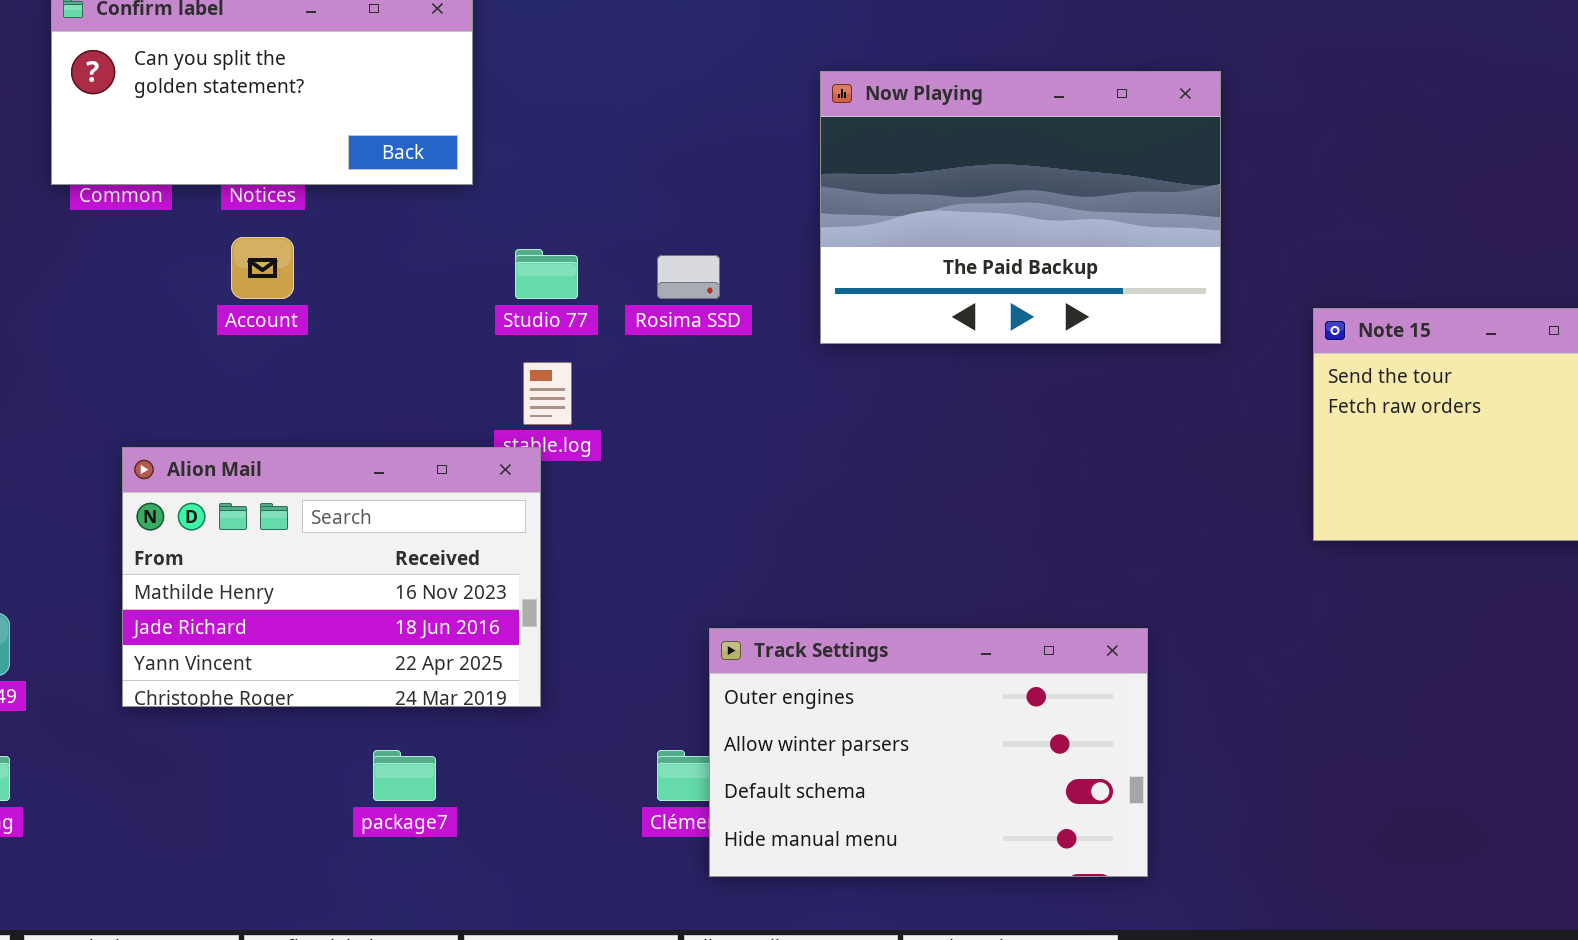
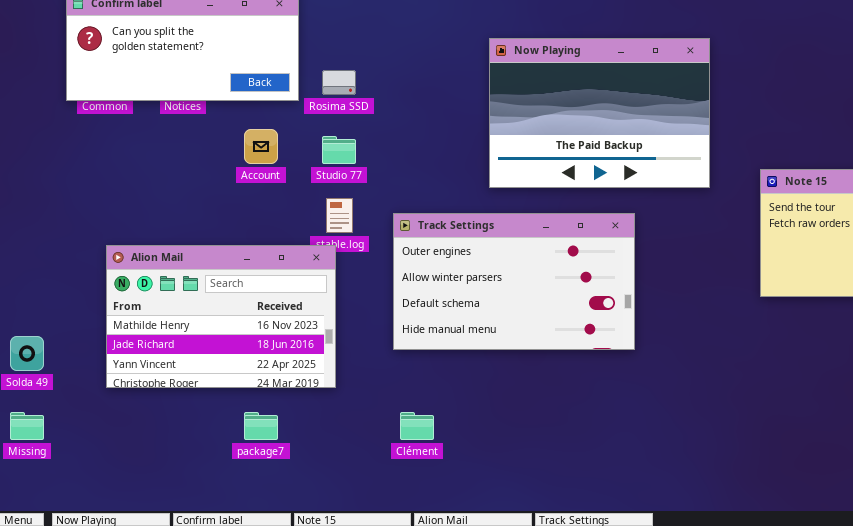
Account: [231,237,294,299] -> [244,129,278,164], moved
Rosima SSD: [657,255,720,299] -> [322,70,356,95], moved
Track Settings: [709,628,1148,877] -> [393,213,635,350], moved

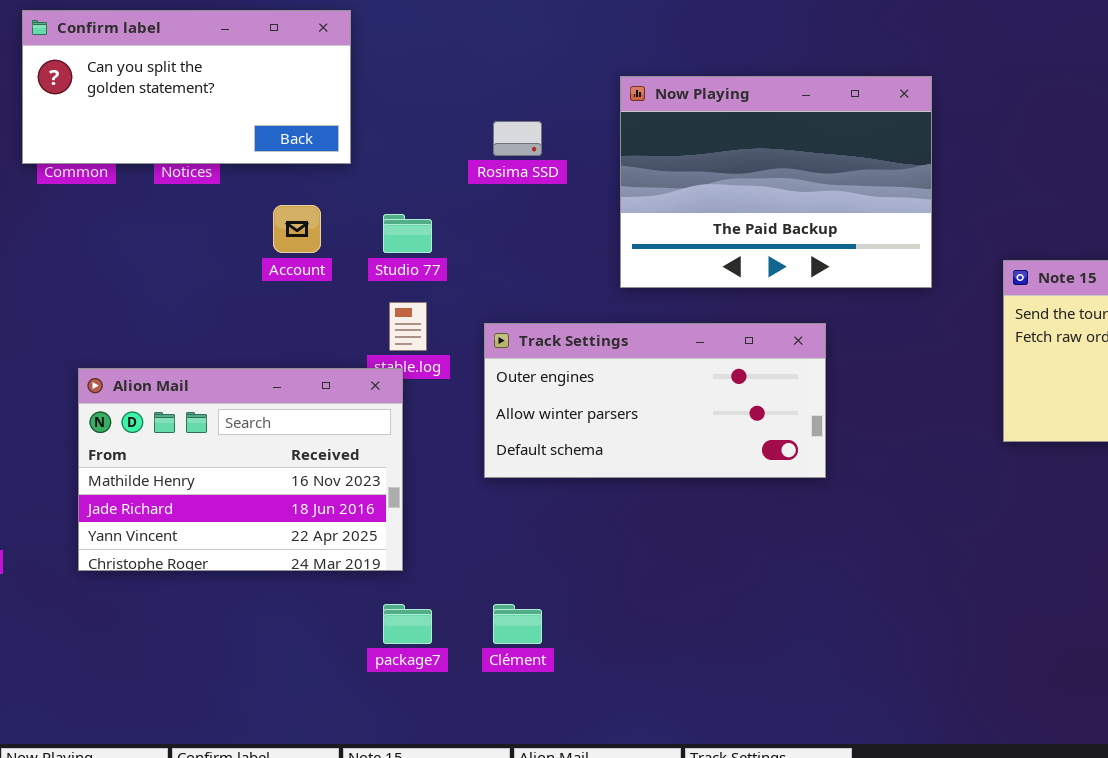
Rosima SSD: [322,70,356,95] -> [493,121,542,156], moved
Track Settings: [393,213,635,350] -> [484,323,826,478], resized
package7: [244,412,278,440] -> [383,604,432,644], moved

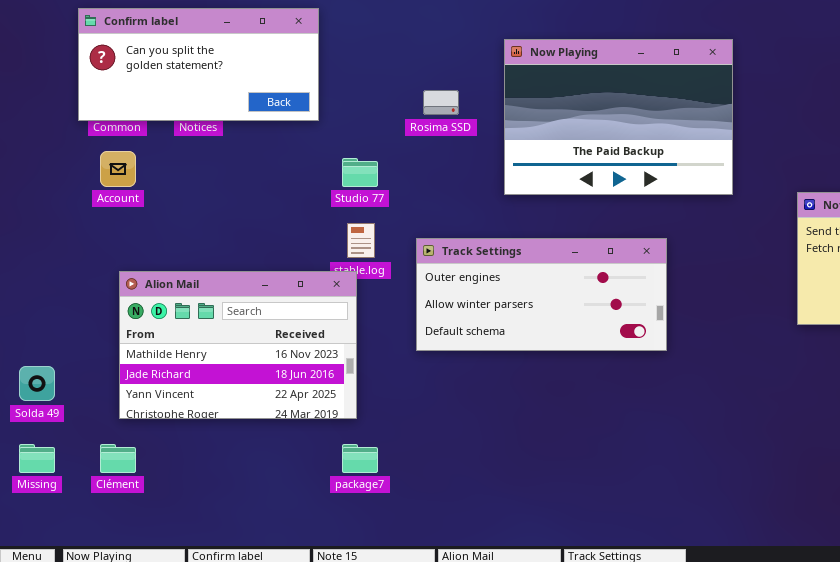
Now Playing: [620,76,932,288] -> [504,39,733,195], moved
Account: [273,205,321,253] -> [100,151,136,187], moved
Clément: [493,604,542,644] -> [100,444,136,473], moved

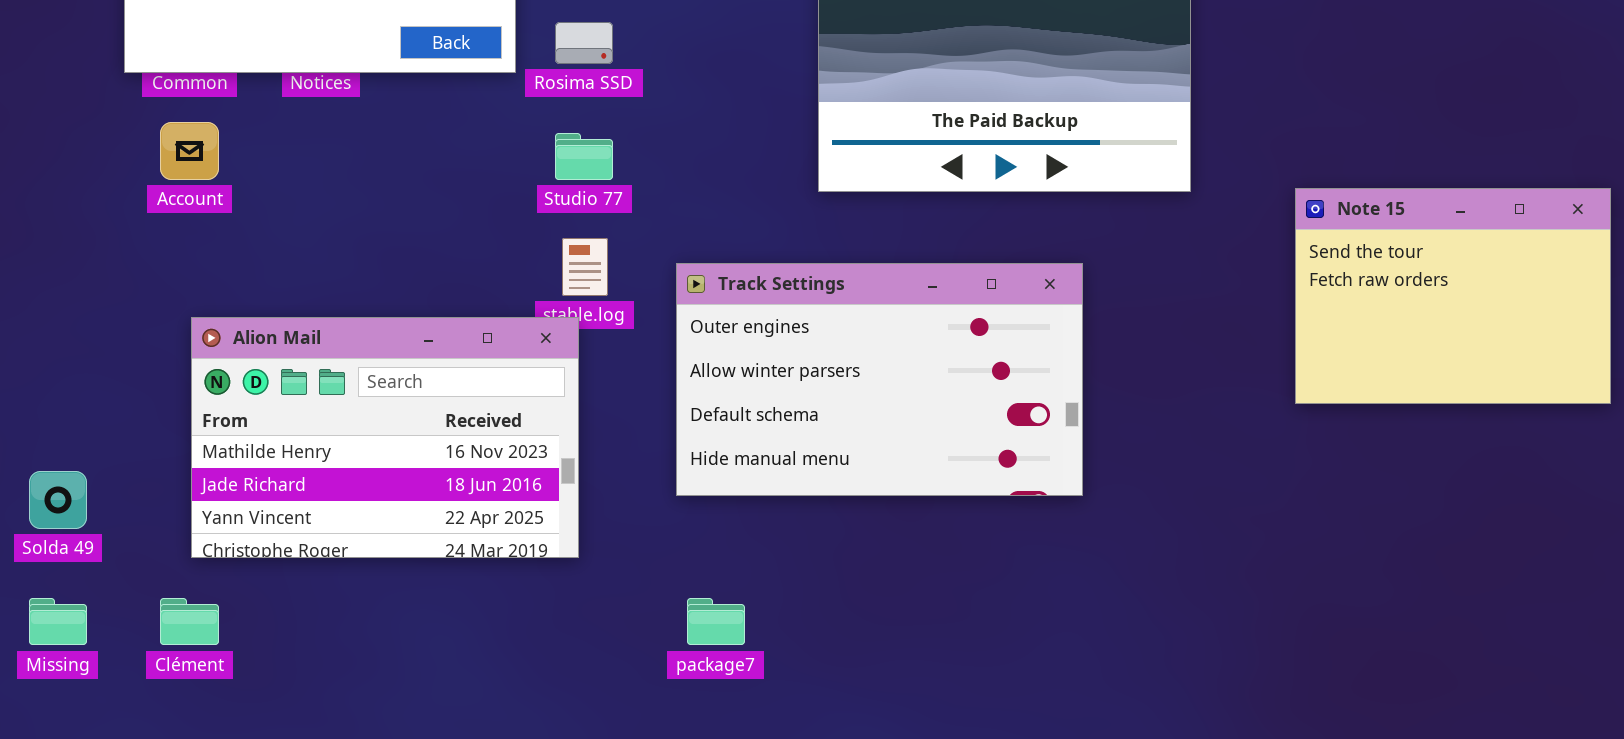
Rosima SSD: [423,90,459,115] -> [555,22,613,64], moved
Track Settings: [416,238,667,351] -> [676,263,1083,496], resized
package7: [342,444,378,473] -> [687,598,745,645], moved

